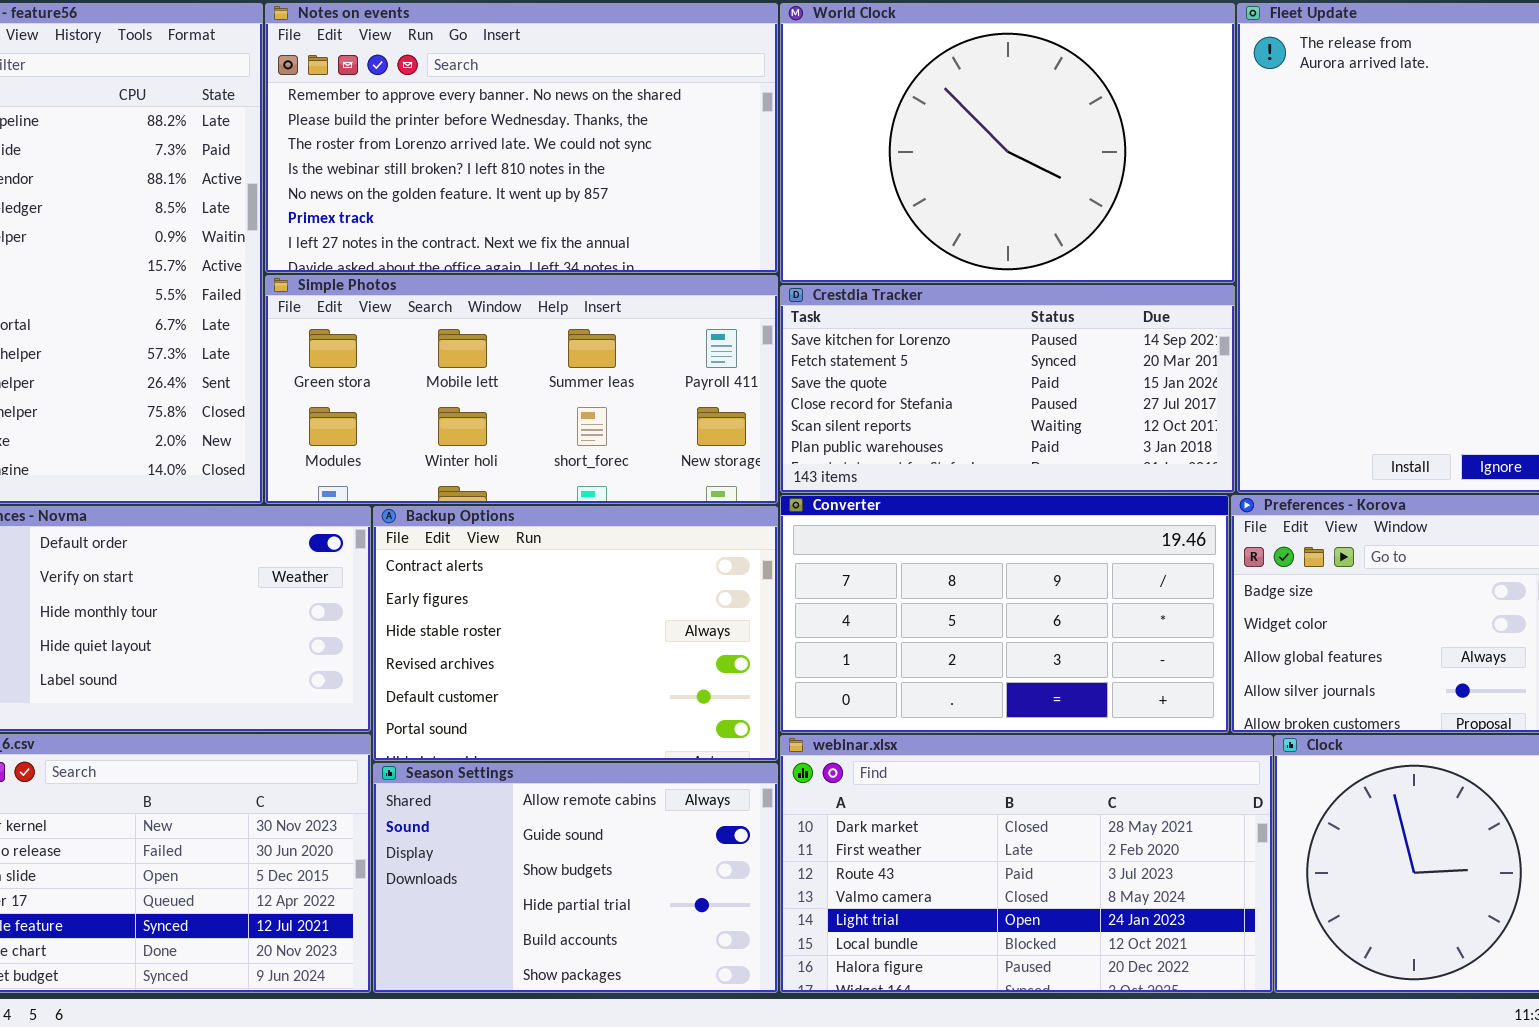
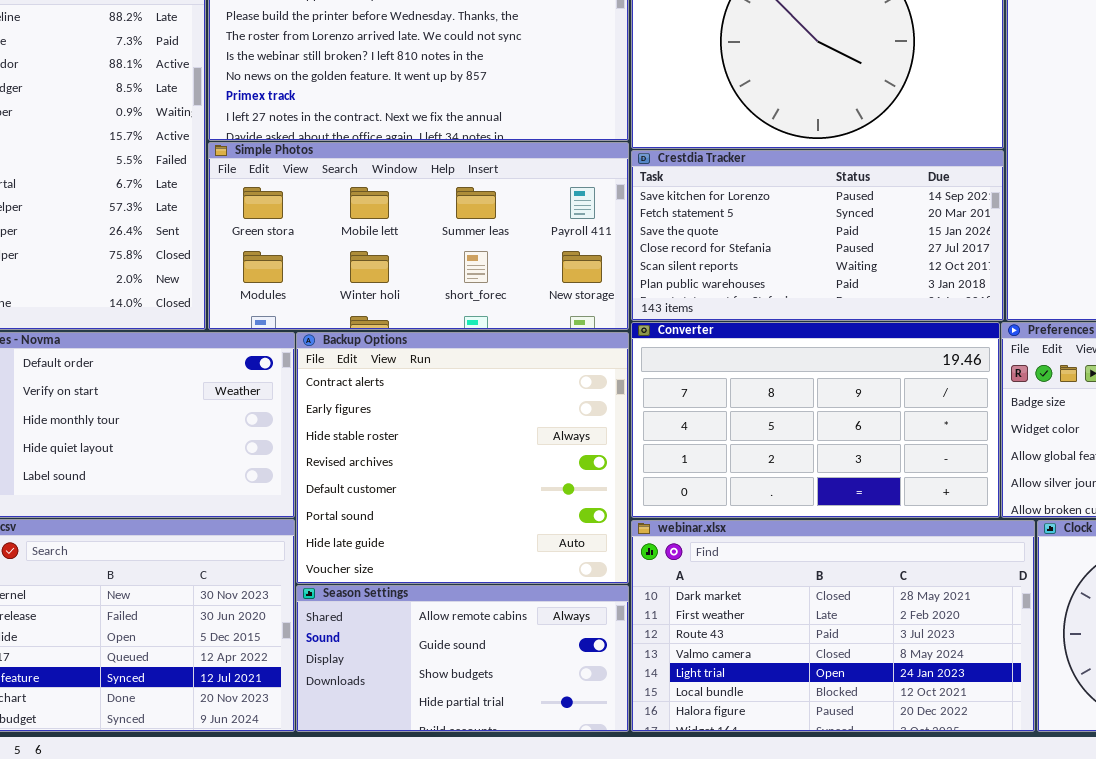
Backup Options: [373,506,778,761] -> [296,332,629,584], resized
Season Settings: [373,763,778,993] -> [296,585,629,732], resized

